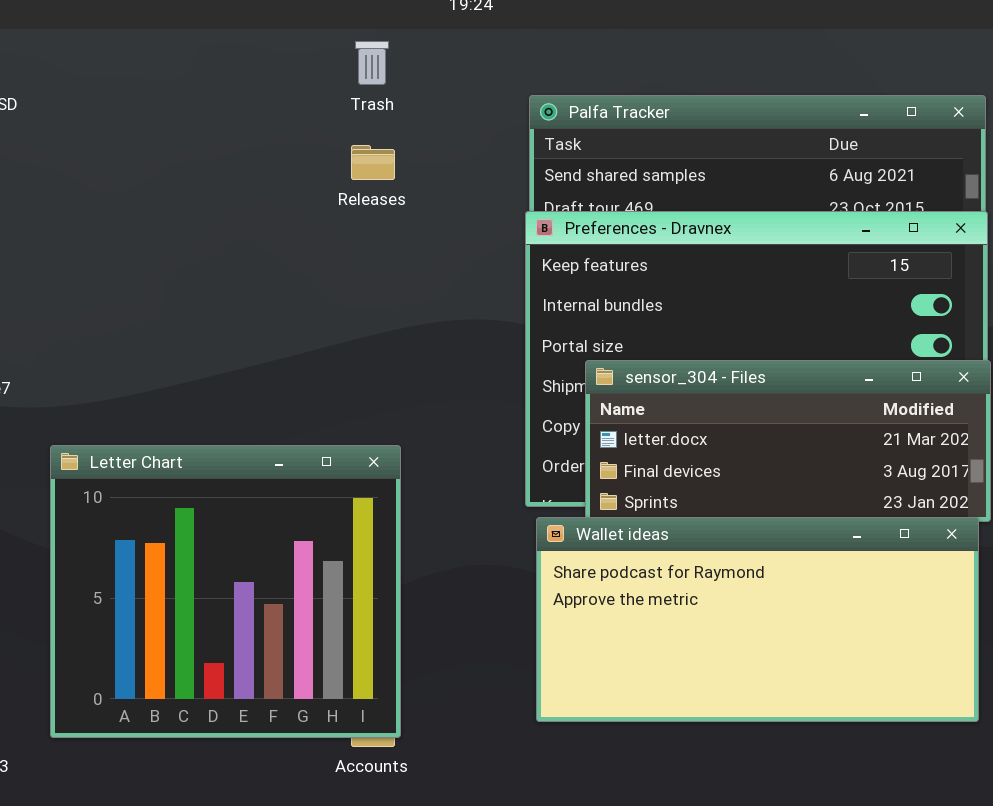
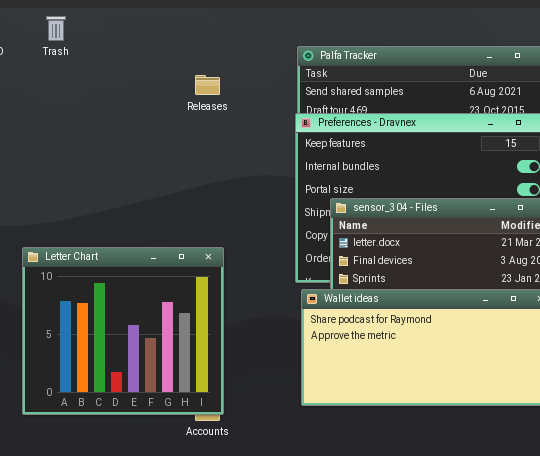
Trash: [355,41,389,85] -> [46,16,66,41], moved

